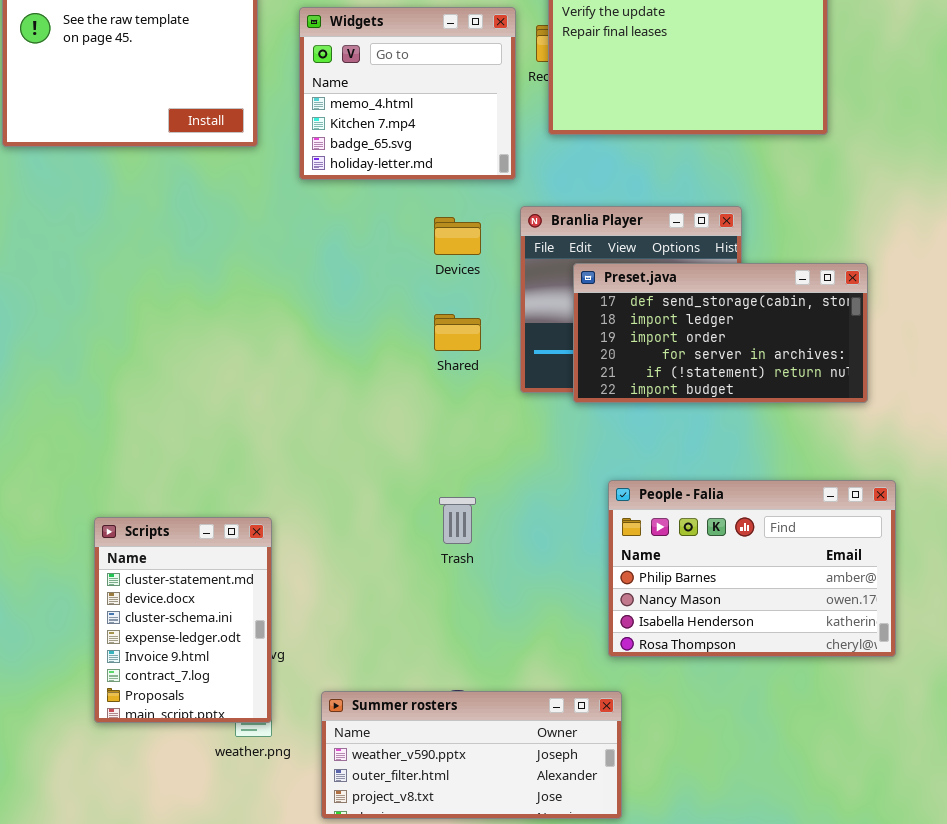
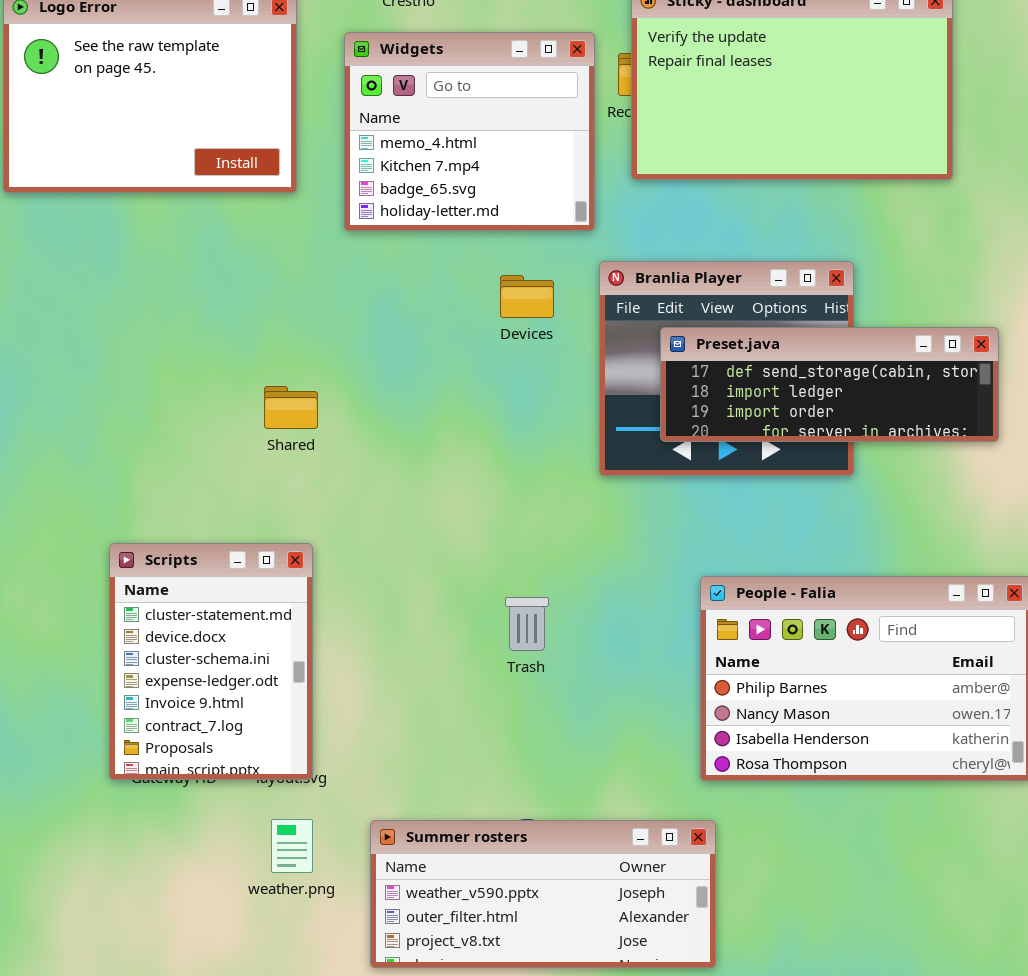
Preset.java: [573,263,868,403] -> [660,327,999,442], resized
Shared: [434,314,481,351] -> [264,386,318,429], moved
Scripts: [94,517,272,723] -> [109,543,313,780], moved

